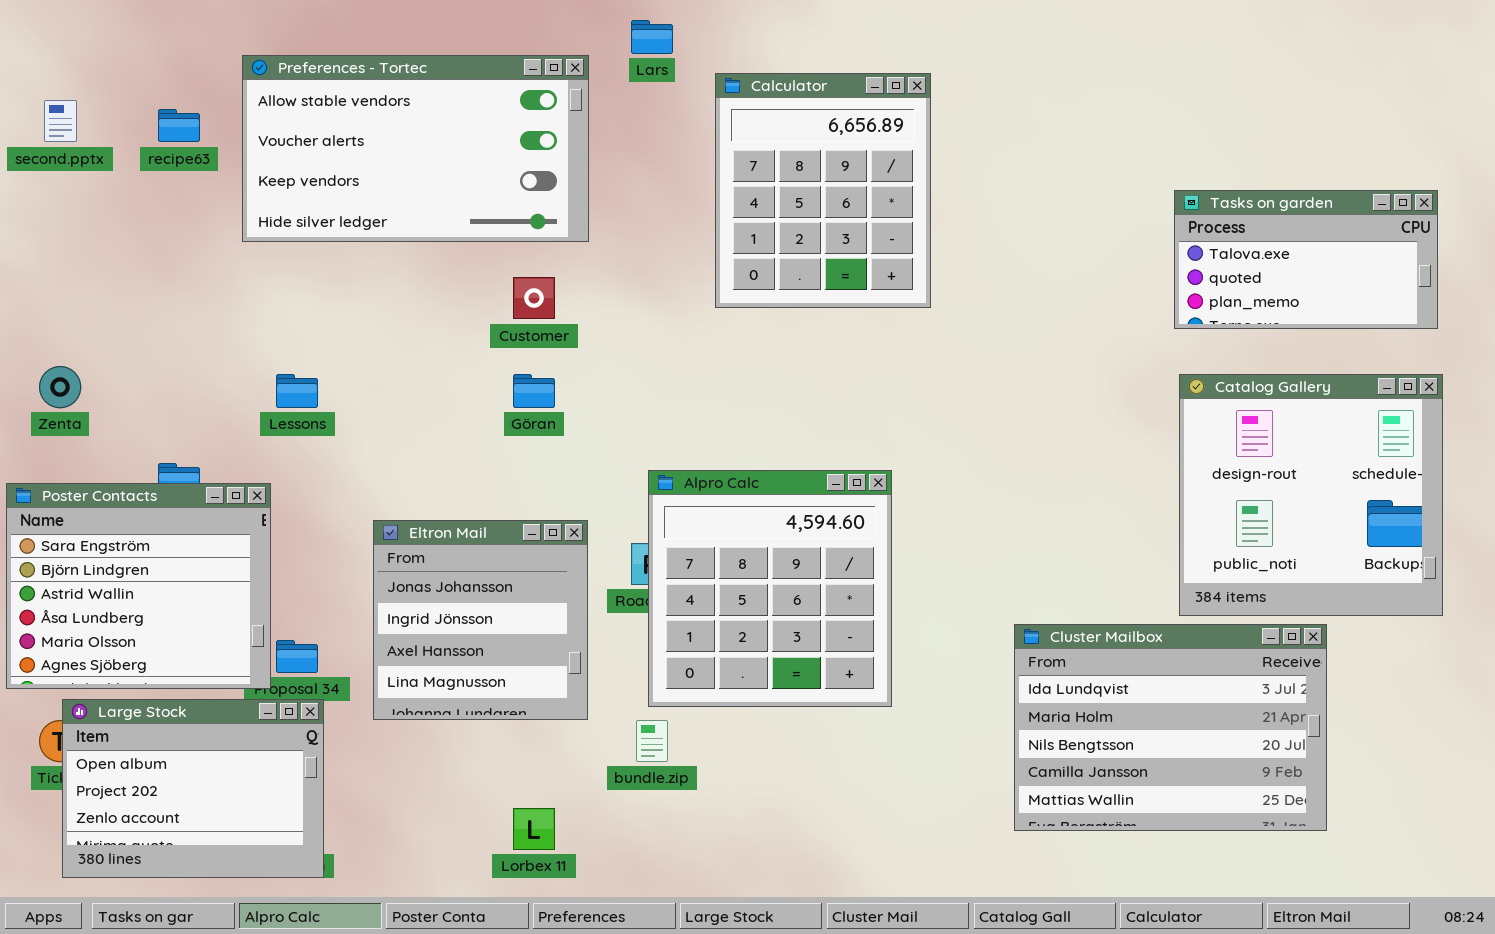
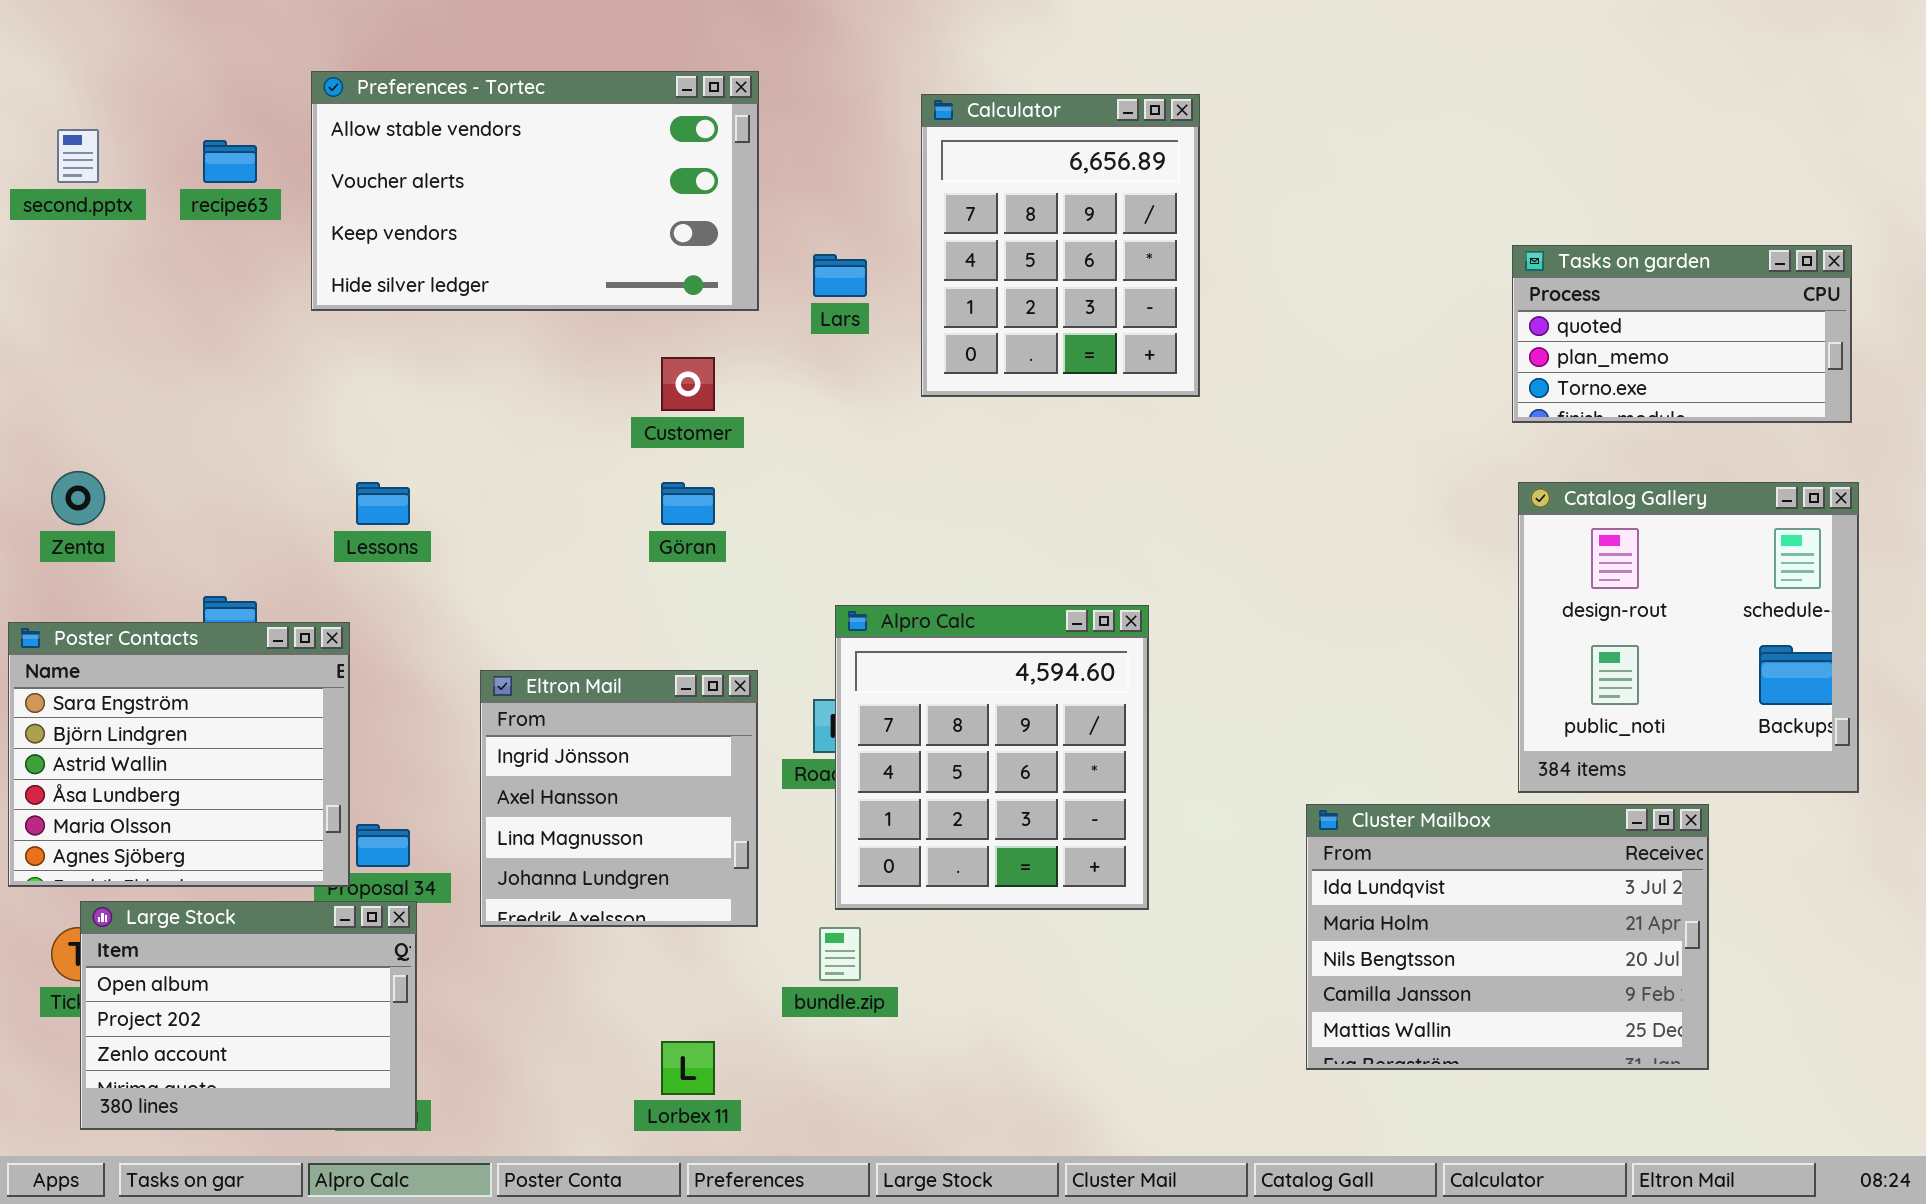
Lars: [631,20,673,54] -> [813,254,867,297], moved
Tasks on garden: [1174,190,1438,329] -> [1512,245,1852,423], scrolled down 1 row
Eltron Mail: [373,520,588,720] -> [480,670,758,927], scrolled down 1 row

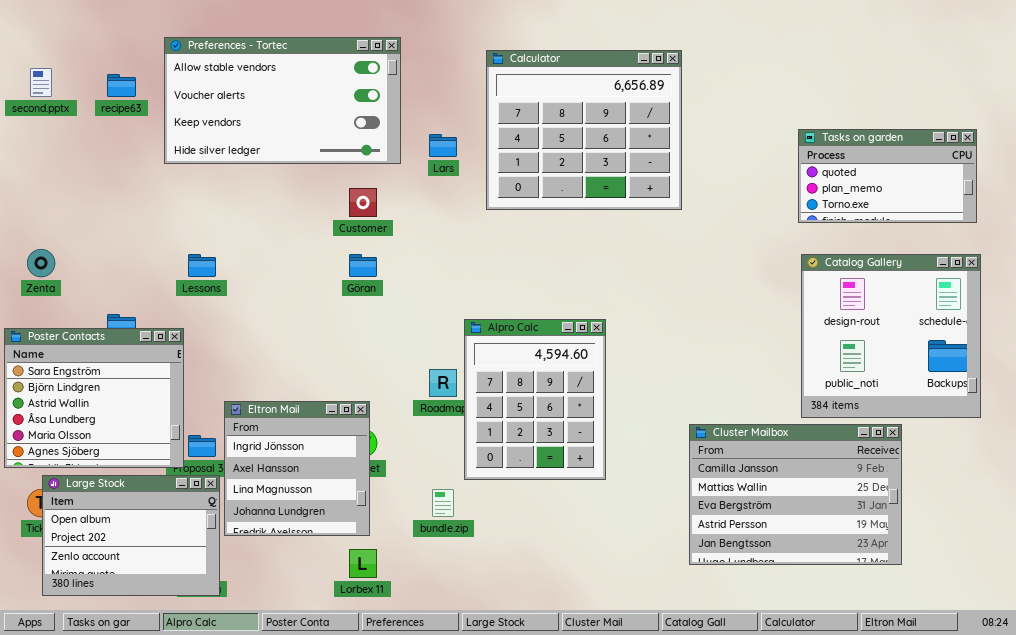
Calculator: [921,94,1200,397] -> [486,50,682,210], resized
Alpro Calc: [835,605,1149,910] -> [464,319,606,480], resized
Eltron Mail: [480,670,758,927] -> [224,401,370,536], moved
Cluster Mailbox: [1306,804,1709,1070] -> [689,424,902,565], scrolled down 3 rows

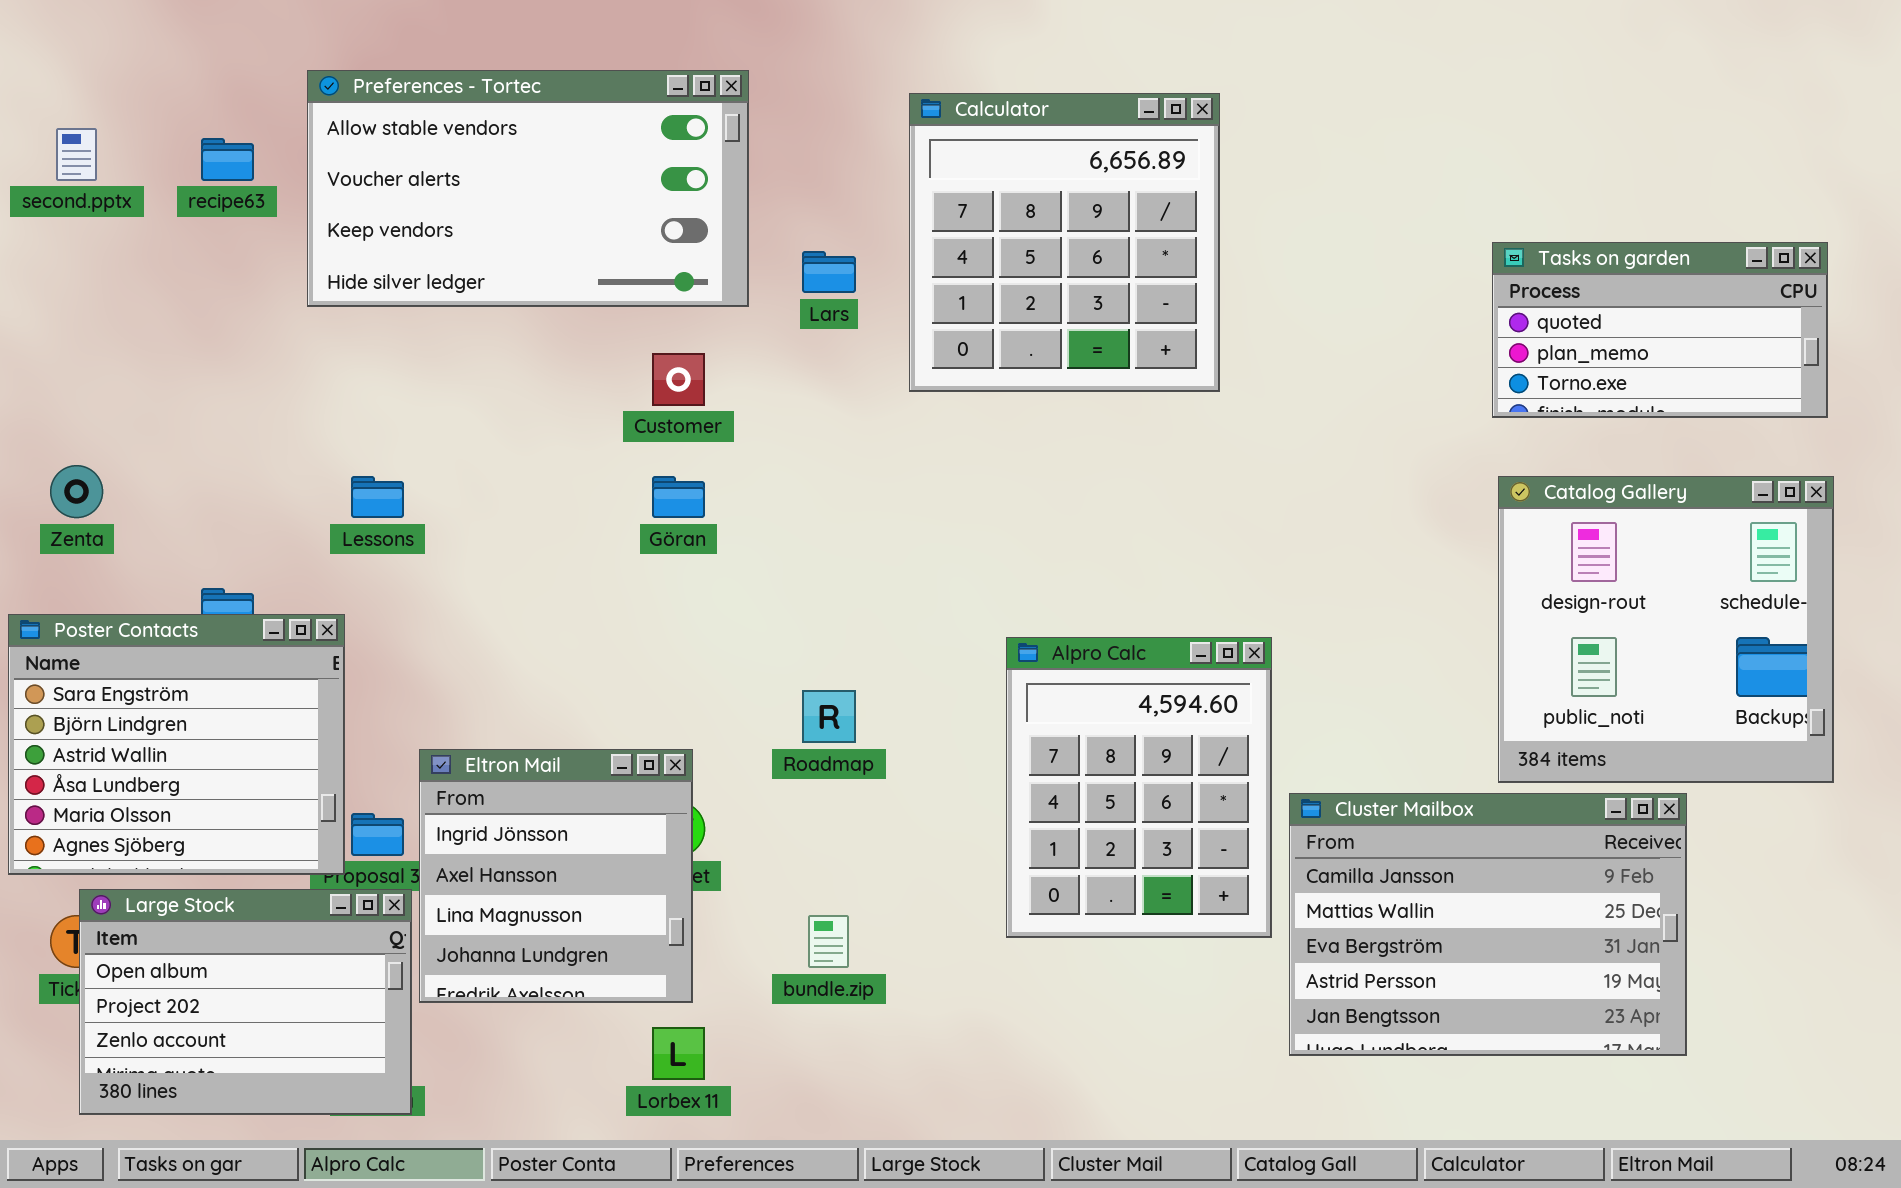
Calculator: [486,50,682,210] -> [909,93,1220,392], resized
Alpro Calc: [464,319,606,480] -> [1006,637,1272,938], moved

